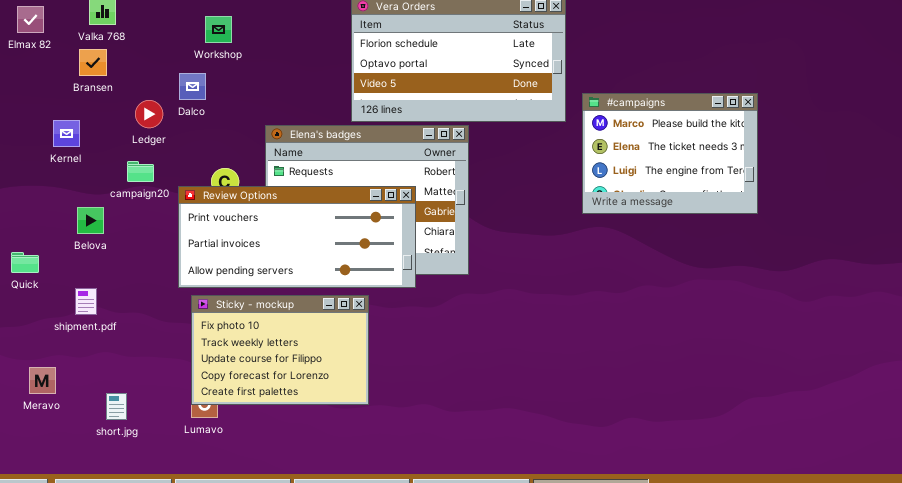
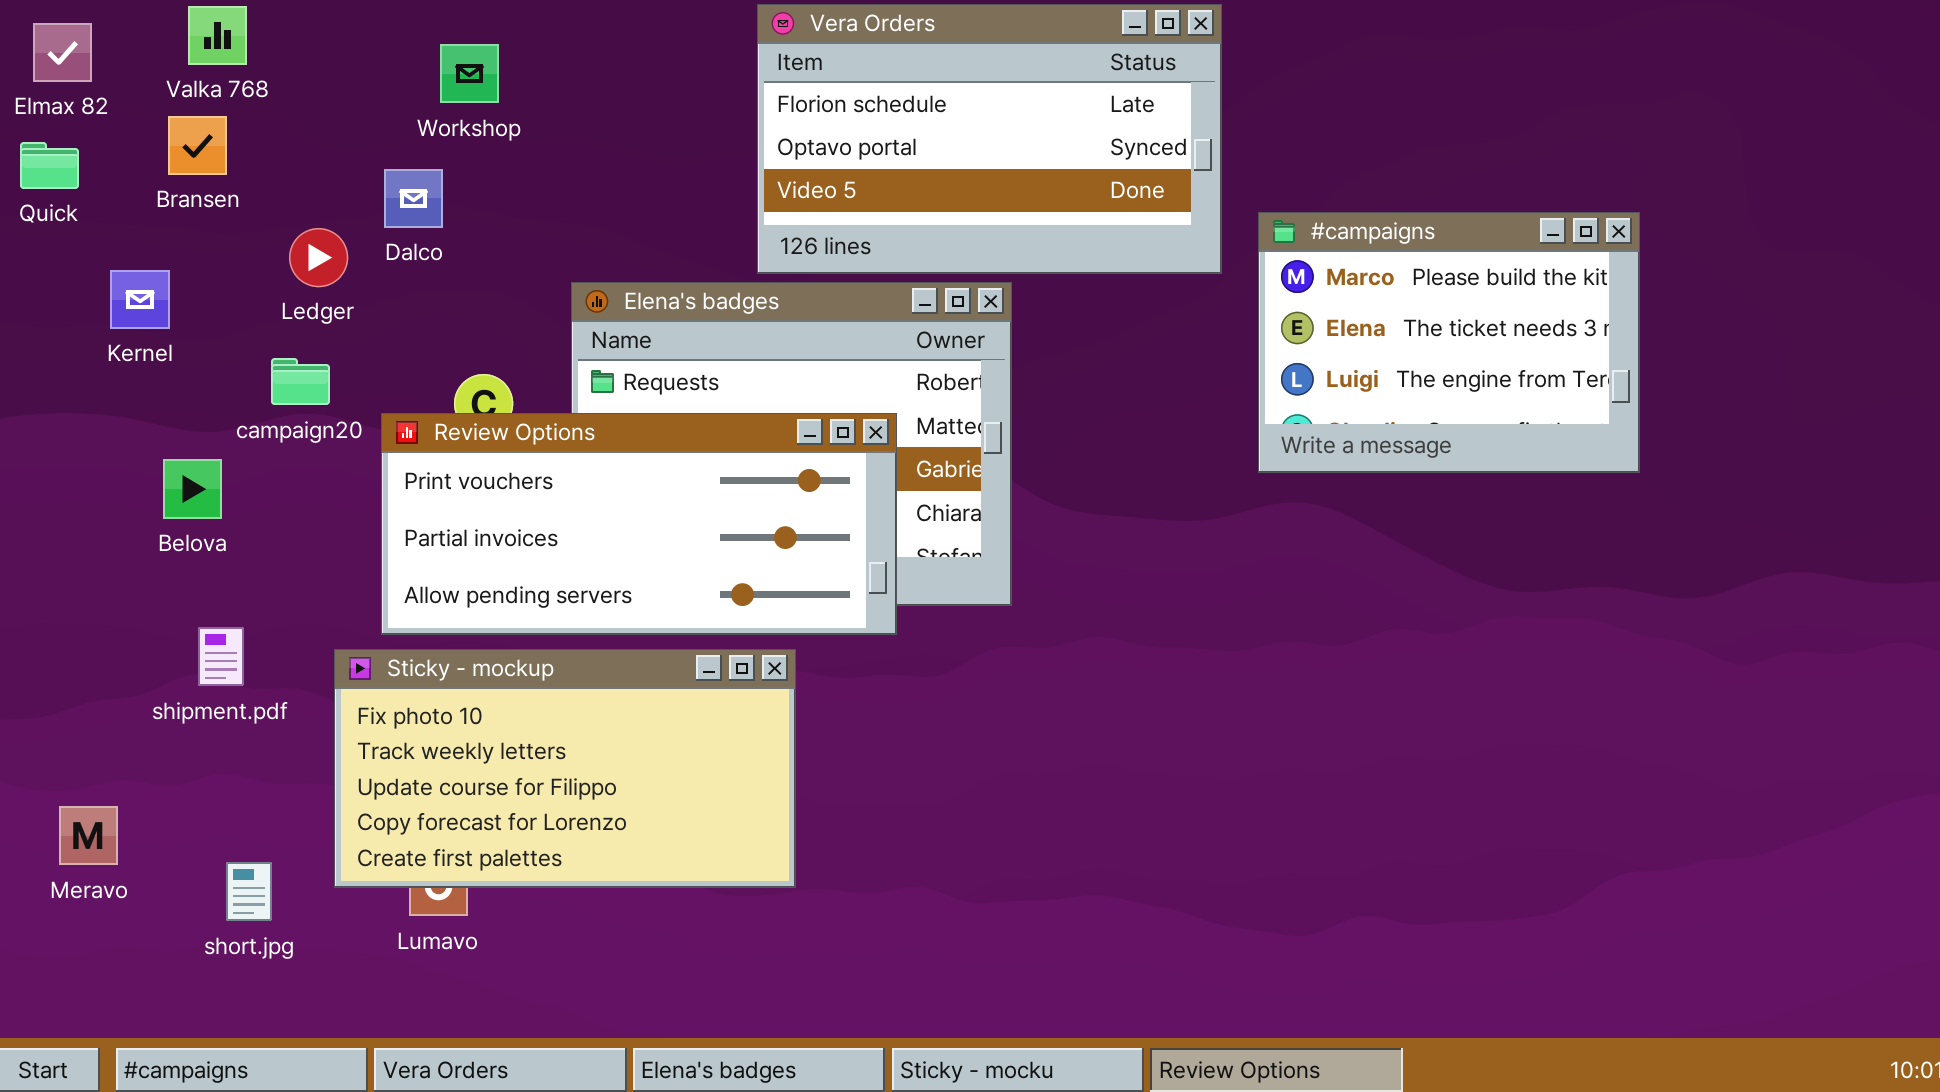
Quick: [11,252,39,273] -> [20,142,79,189], moved
shipment.pdf: [75,288,97,315] -> [198,627,244,686], moved
Sticky - mockup: [191,295,369,405] -> [334,649,796,888], resized

